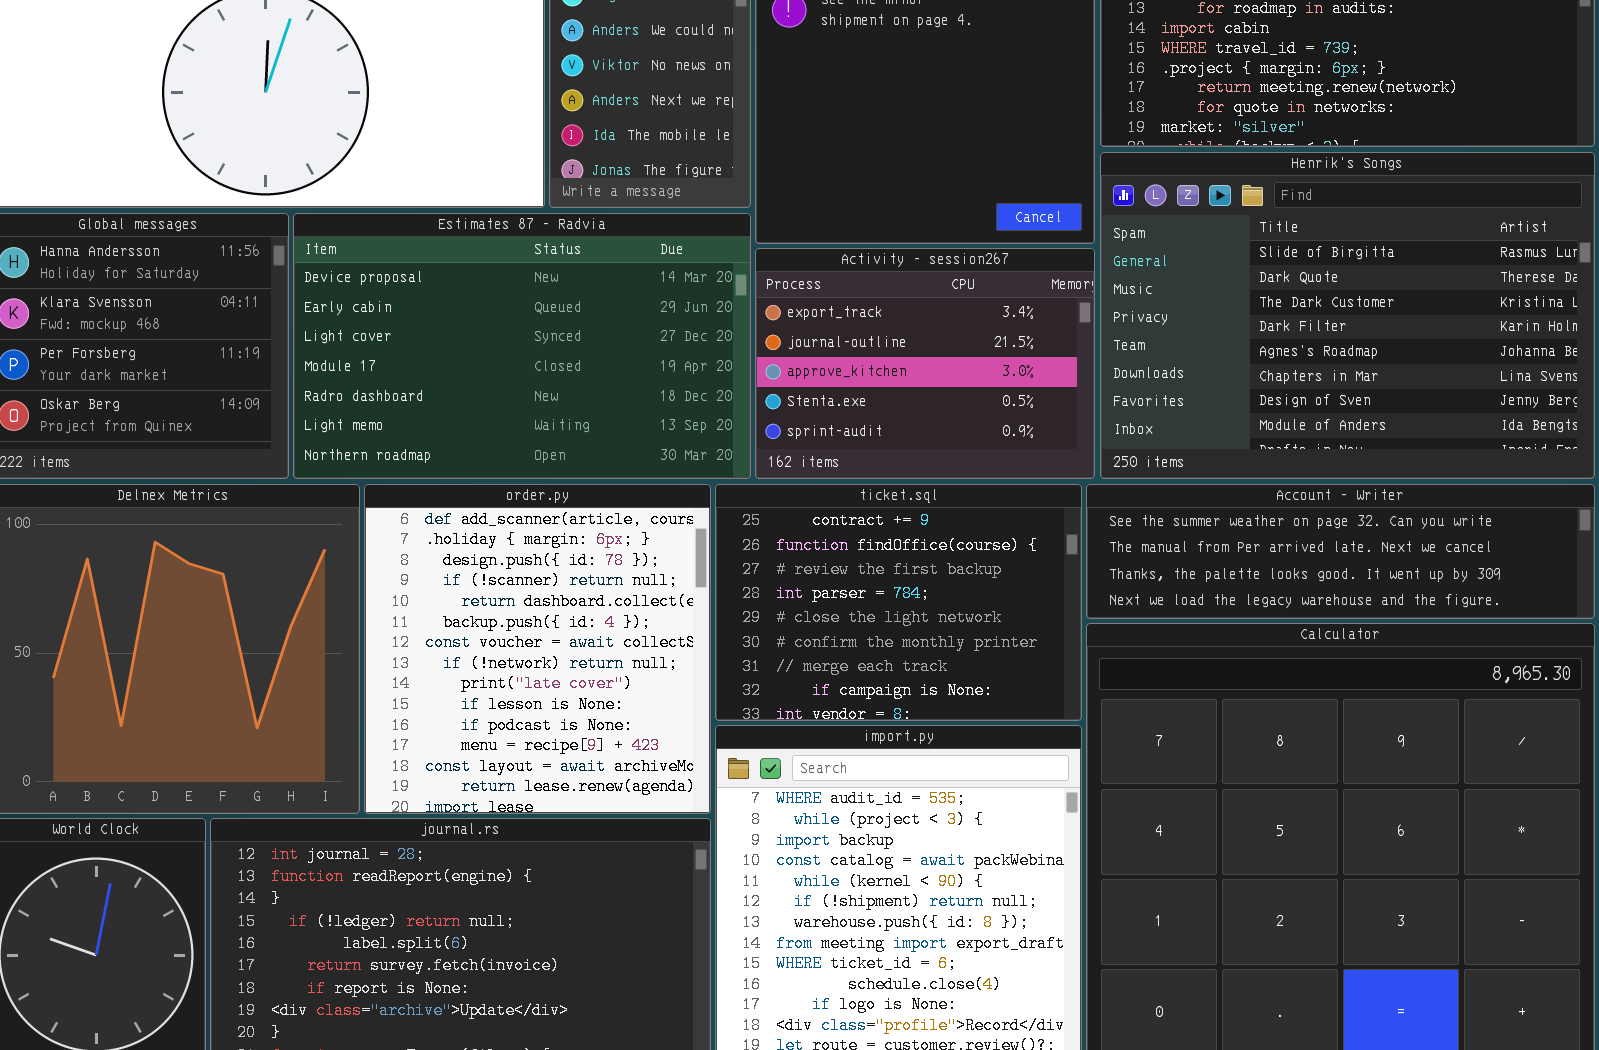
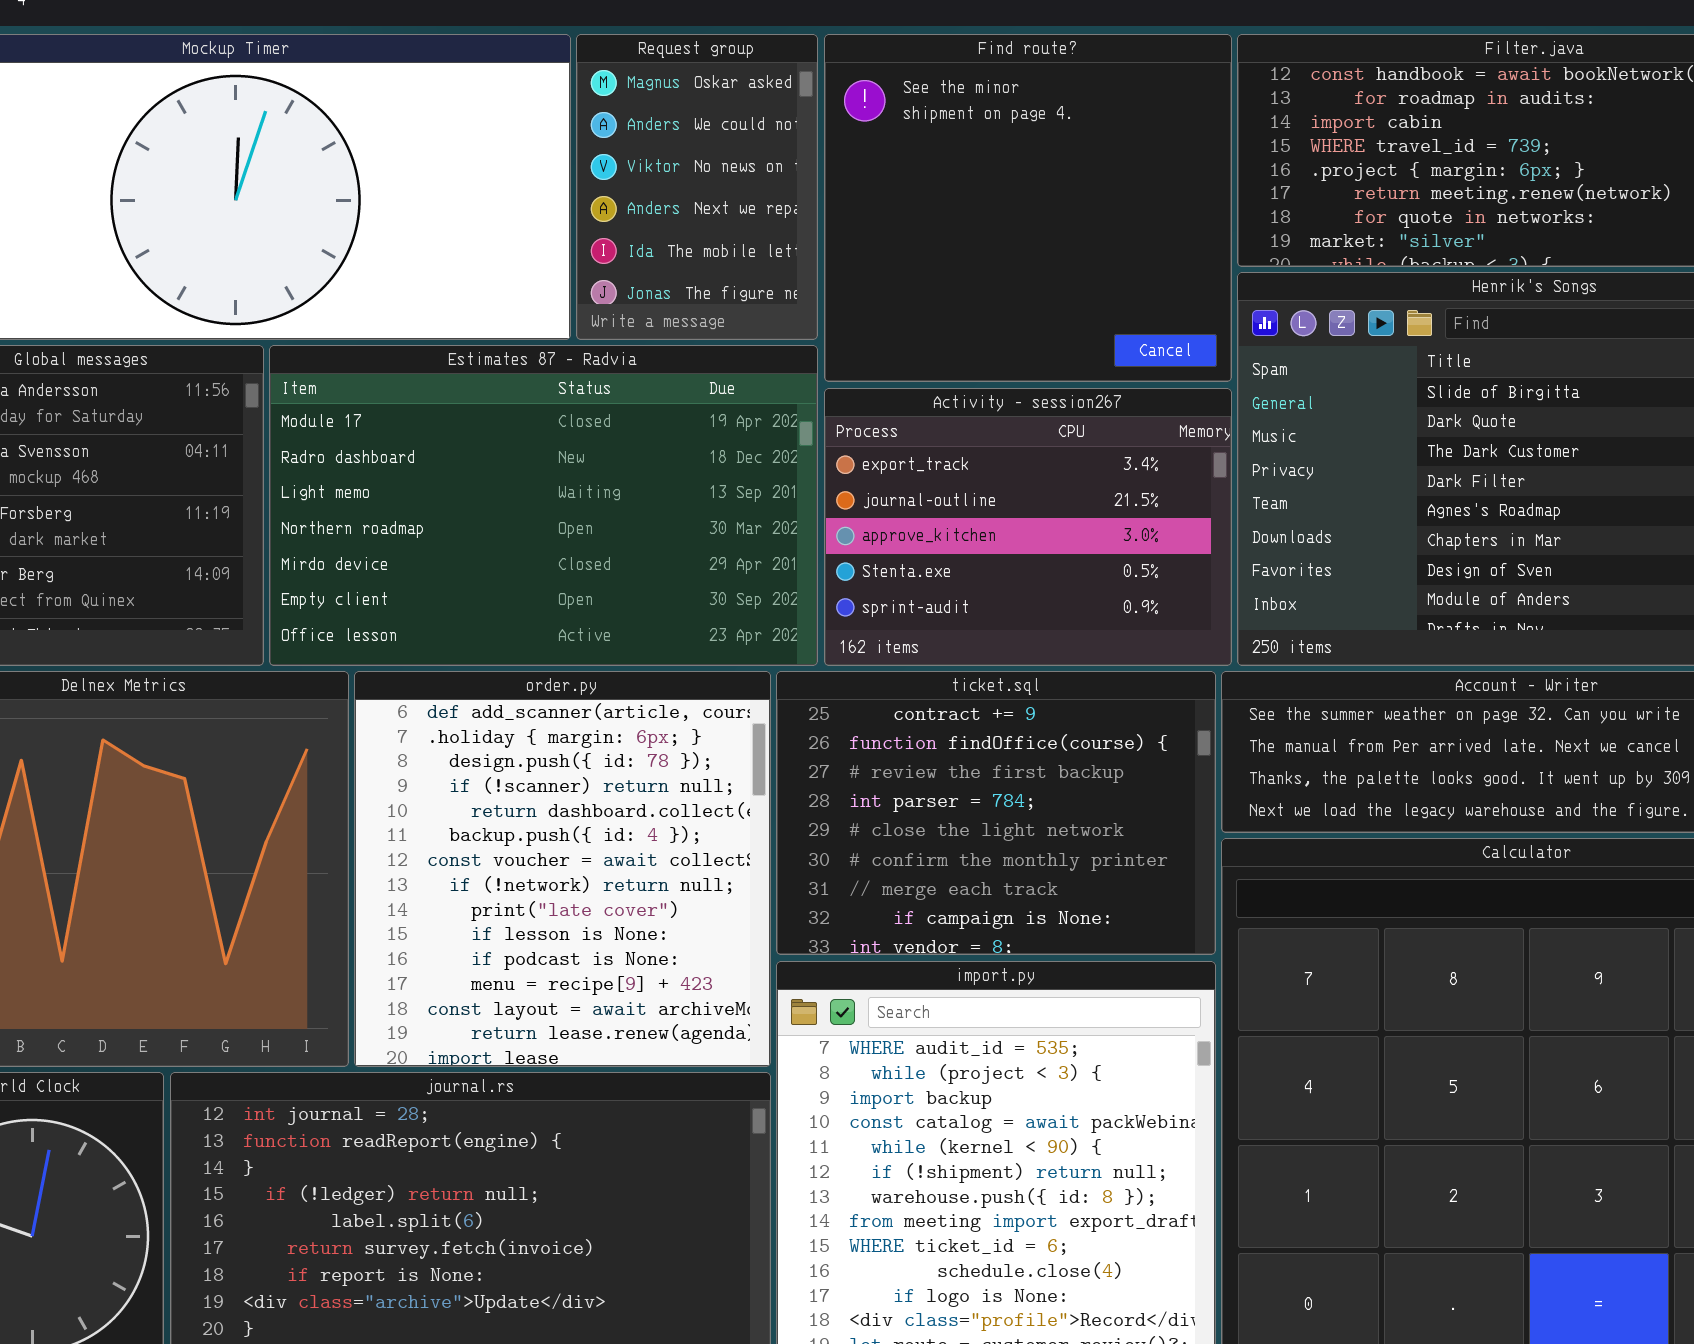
Estimates 87 - Radvia: [293,213,751,479] -> [269,345,818,666], scrolled down 3 rows

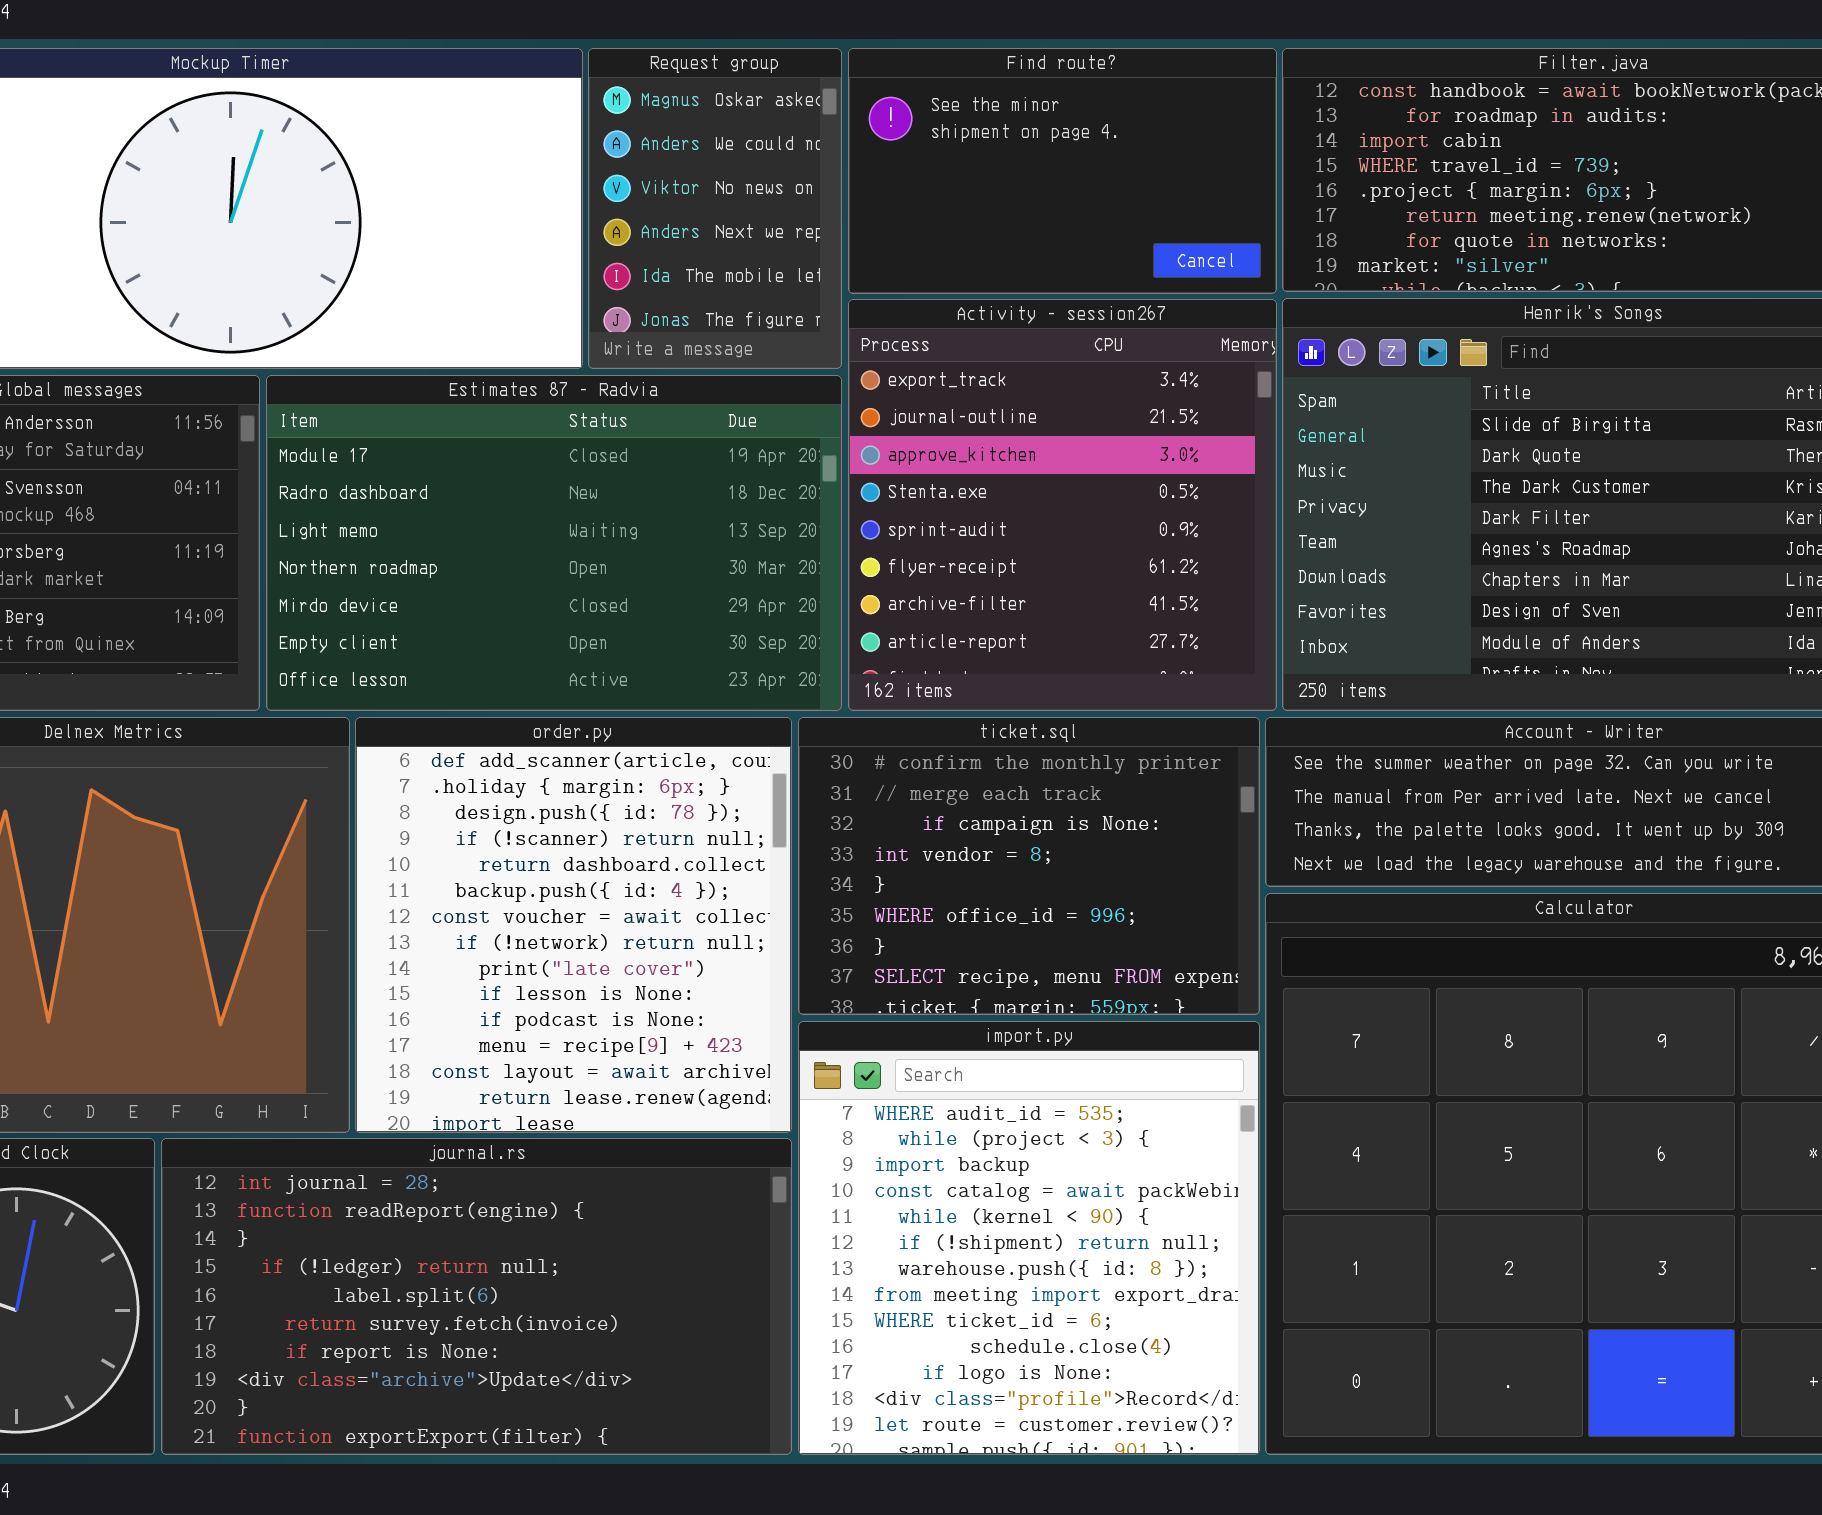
Find route?: [824,34,1232,382] -> [848,48,1277,294], resized
Activity - session267: [824,388,1232,666] -> [848,299,1277,711], resized
ticket.sql: [776,671,1216,955] -> [798,717,1260,1015], scrolled down 5 rows

